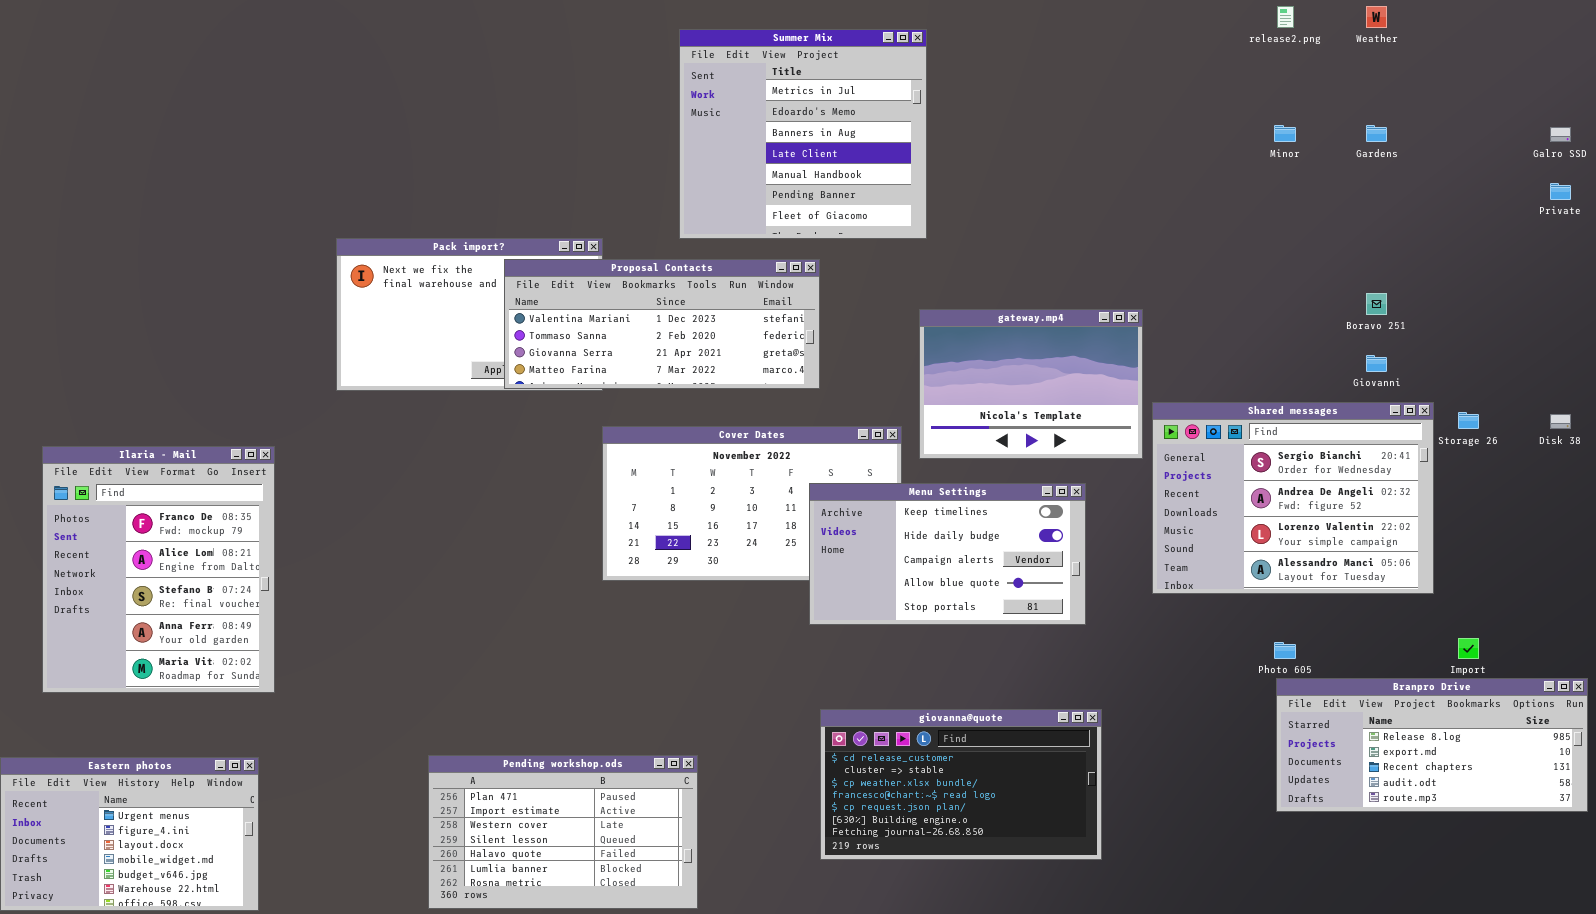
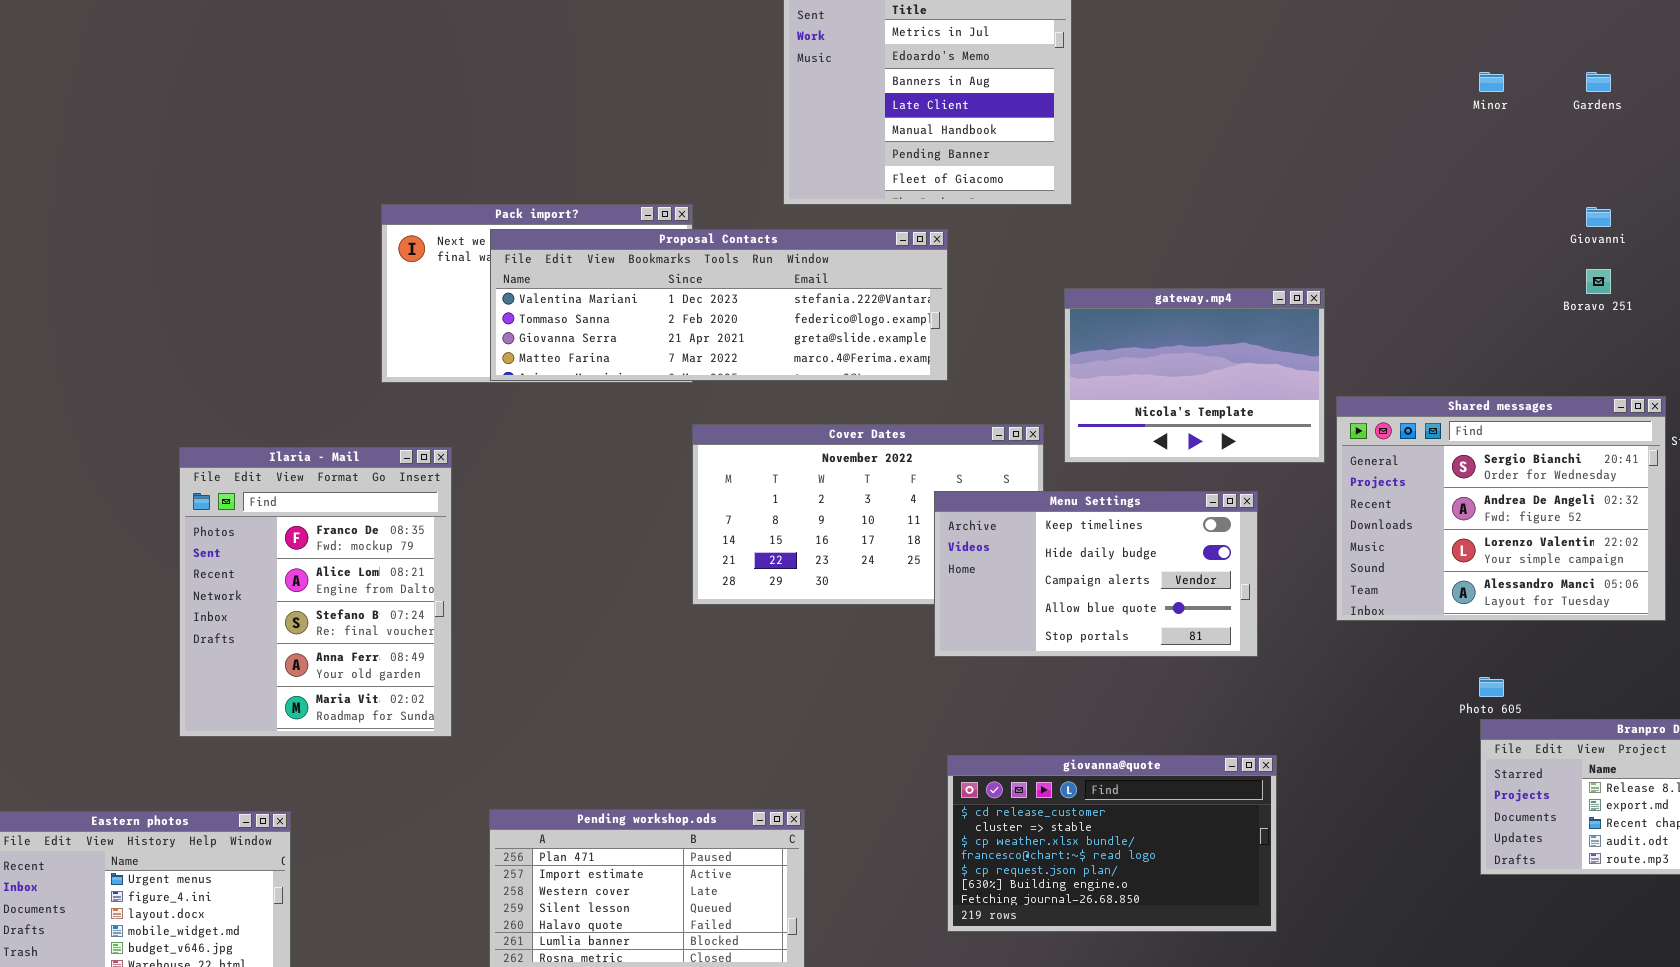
Proposal Contacts: [504,259,820,389] -> [490,229,948,381], resized
Giovanni: [1366,355,1387,372] -> [1586,207,1611,227], moved
Ilaria - Mail: [42,446,275,693] -> [179,447,452,737], moved

